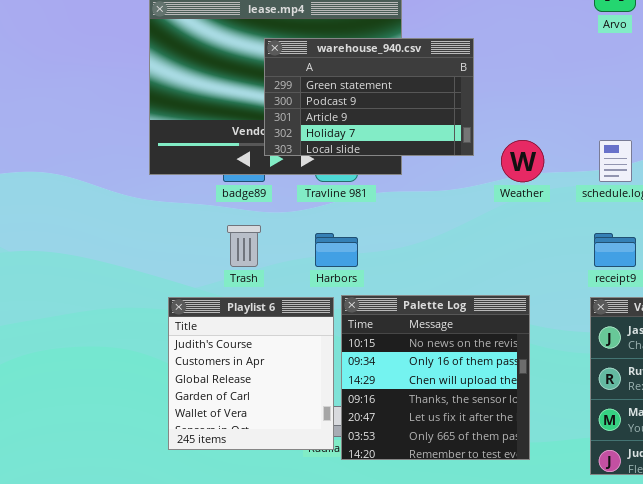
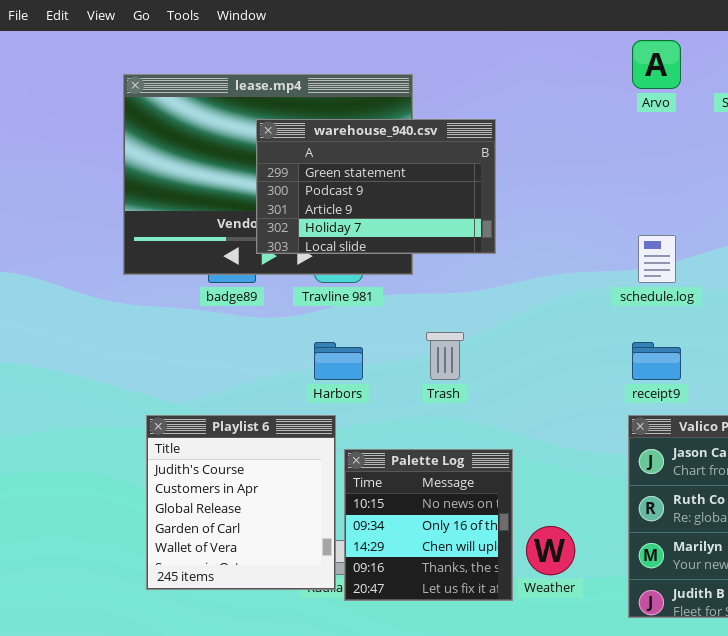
Weather: [501,140,544,182] -> [526,526,575,575], moved
Trash: [227,225,261,267] -> [426,332,464,380], moved
Palette Log: [341,295,530,460] -> [344,449,513,601], resized

